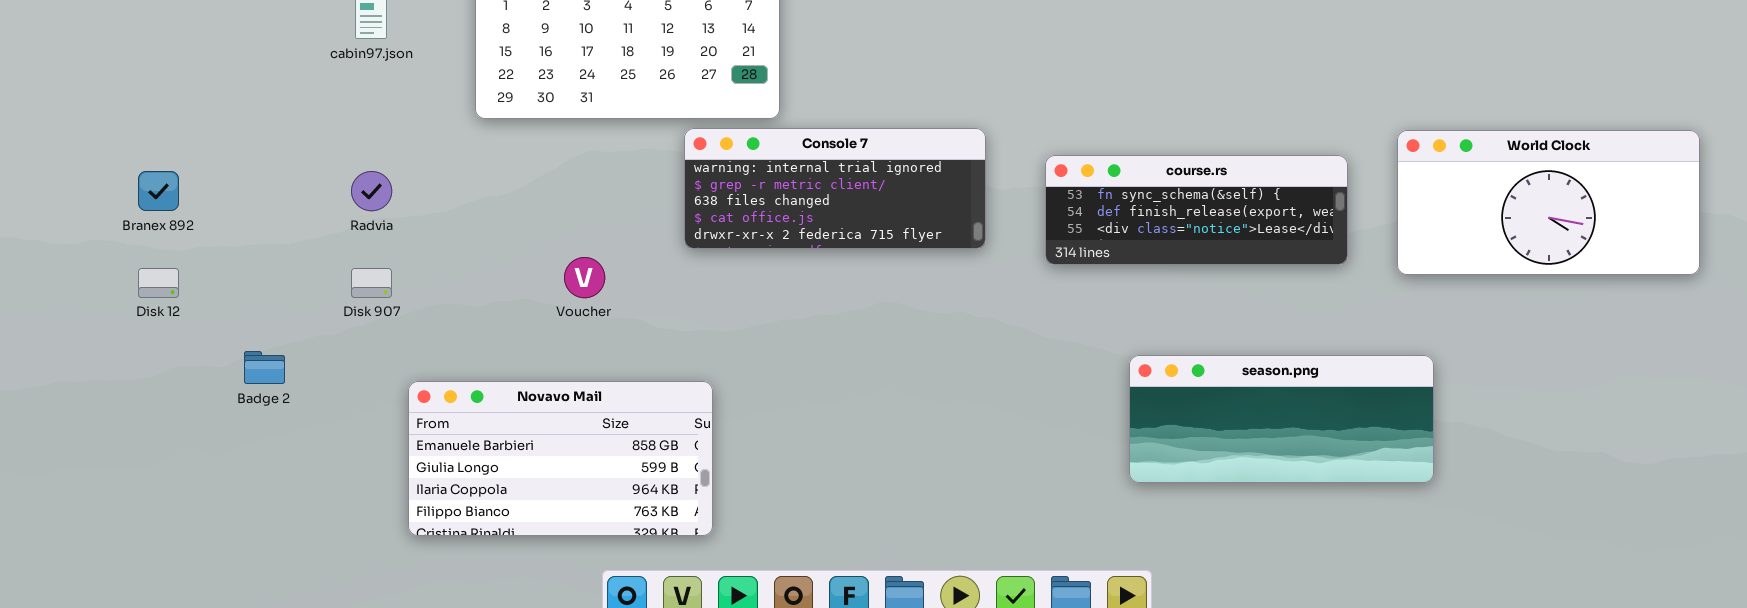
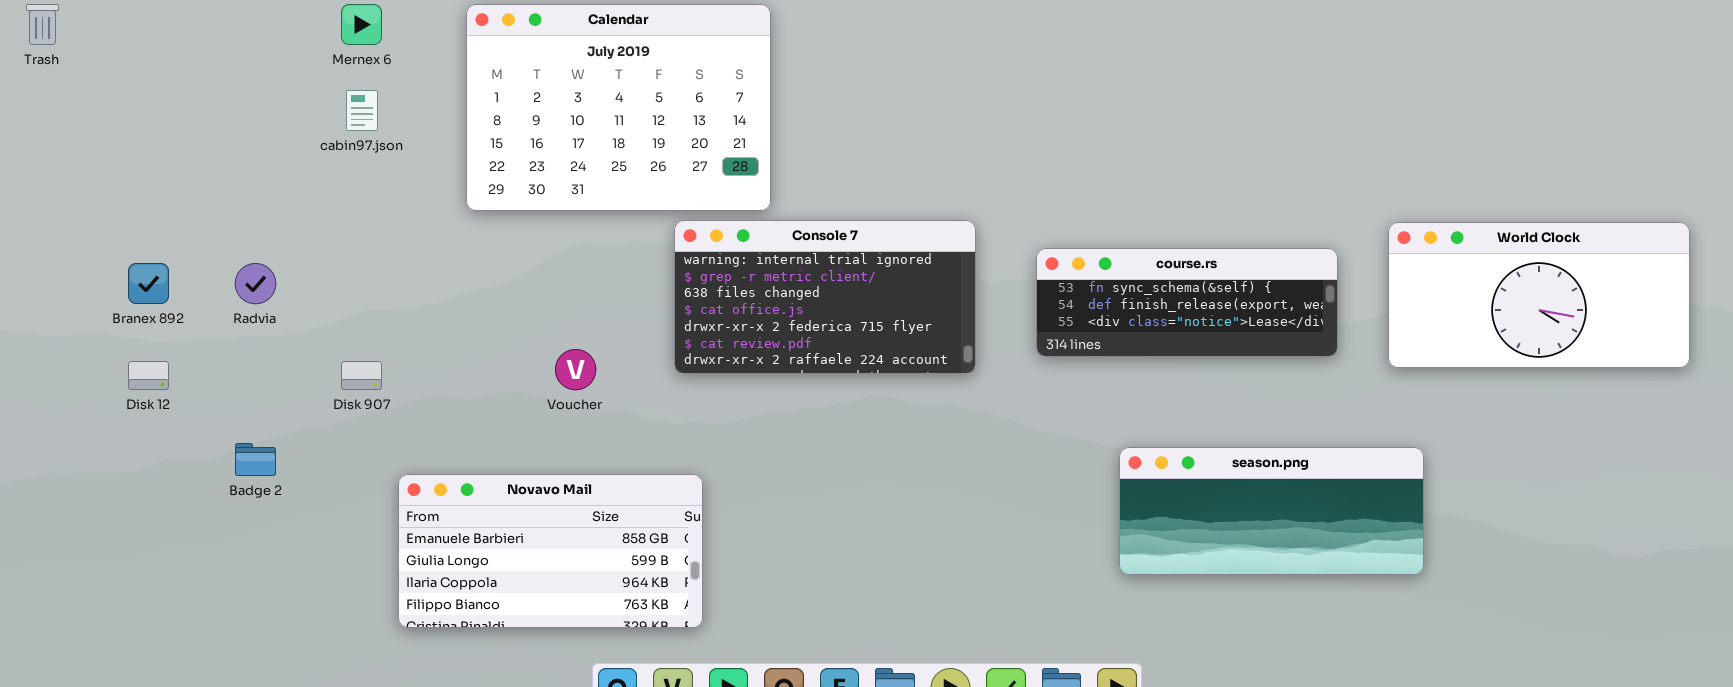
Console 7: [684,128,986,249] -> [674,220,976,374], resized
Radvia: [351,171,392,211] -> [235,263,276,304], moved

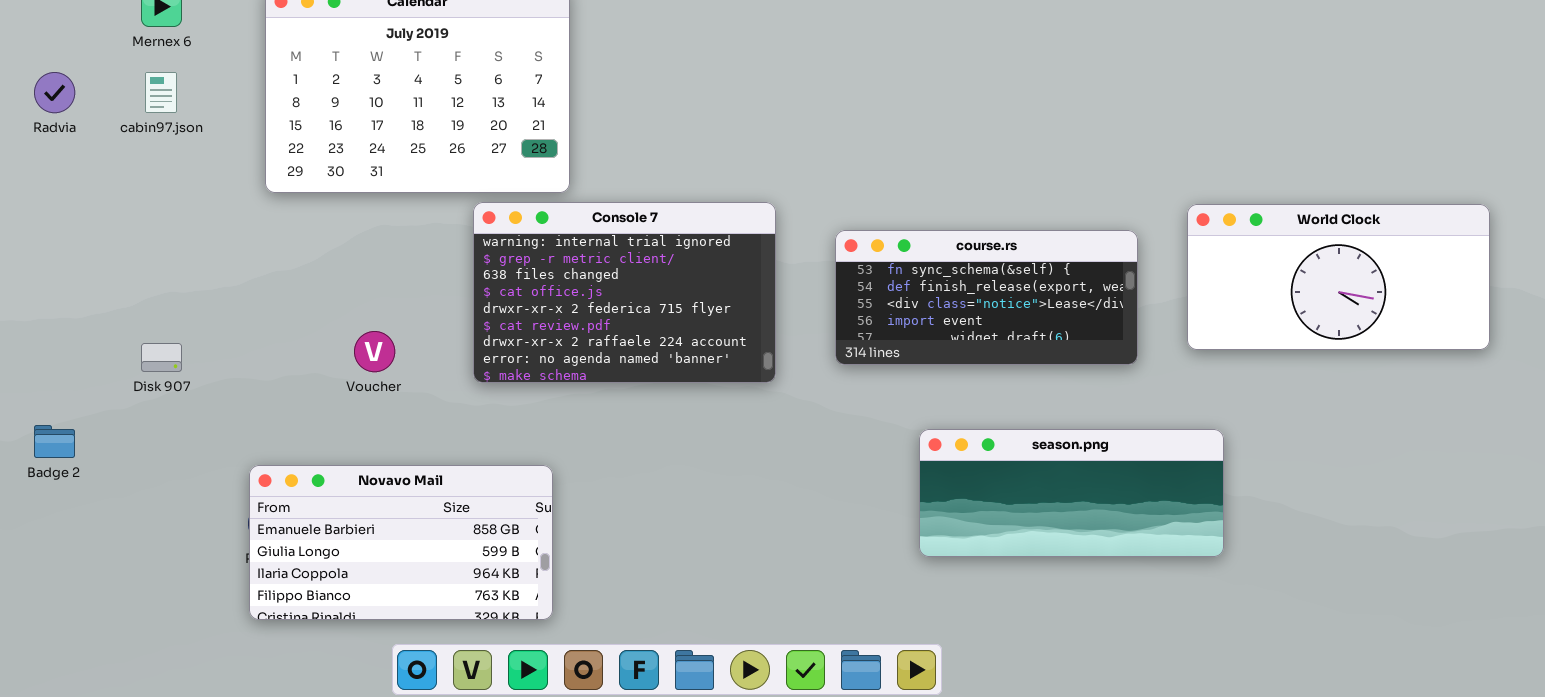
Console 7: [674,220,976,374] -> [473,202,776,383], resized
course.rs: [1036,248,1338,357] -> [835,230,1138,365], resized
Radvia: [235,263,276,304] -> [34,72,75,113], moved
Novavo Mail: [398,474,703,628] -> [249,465,553,620], moved

